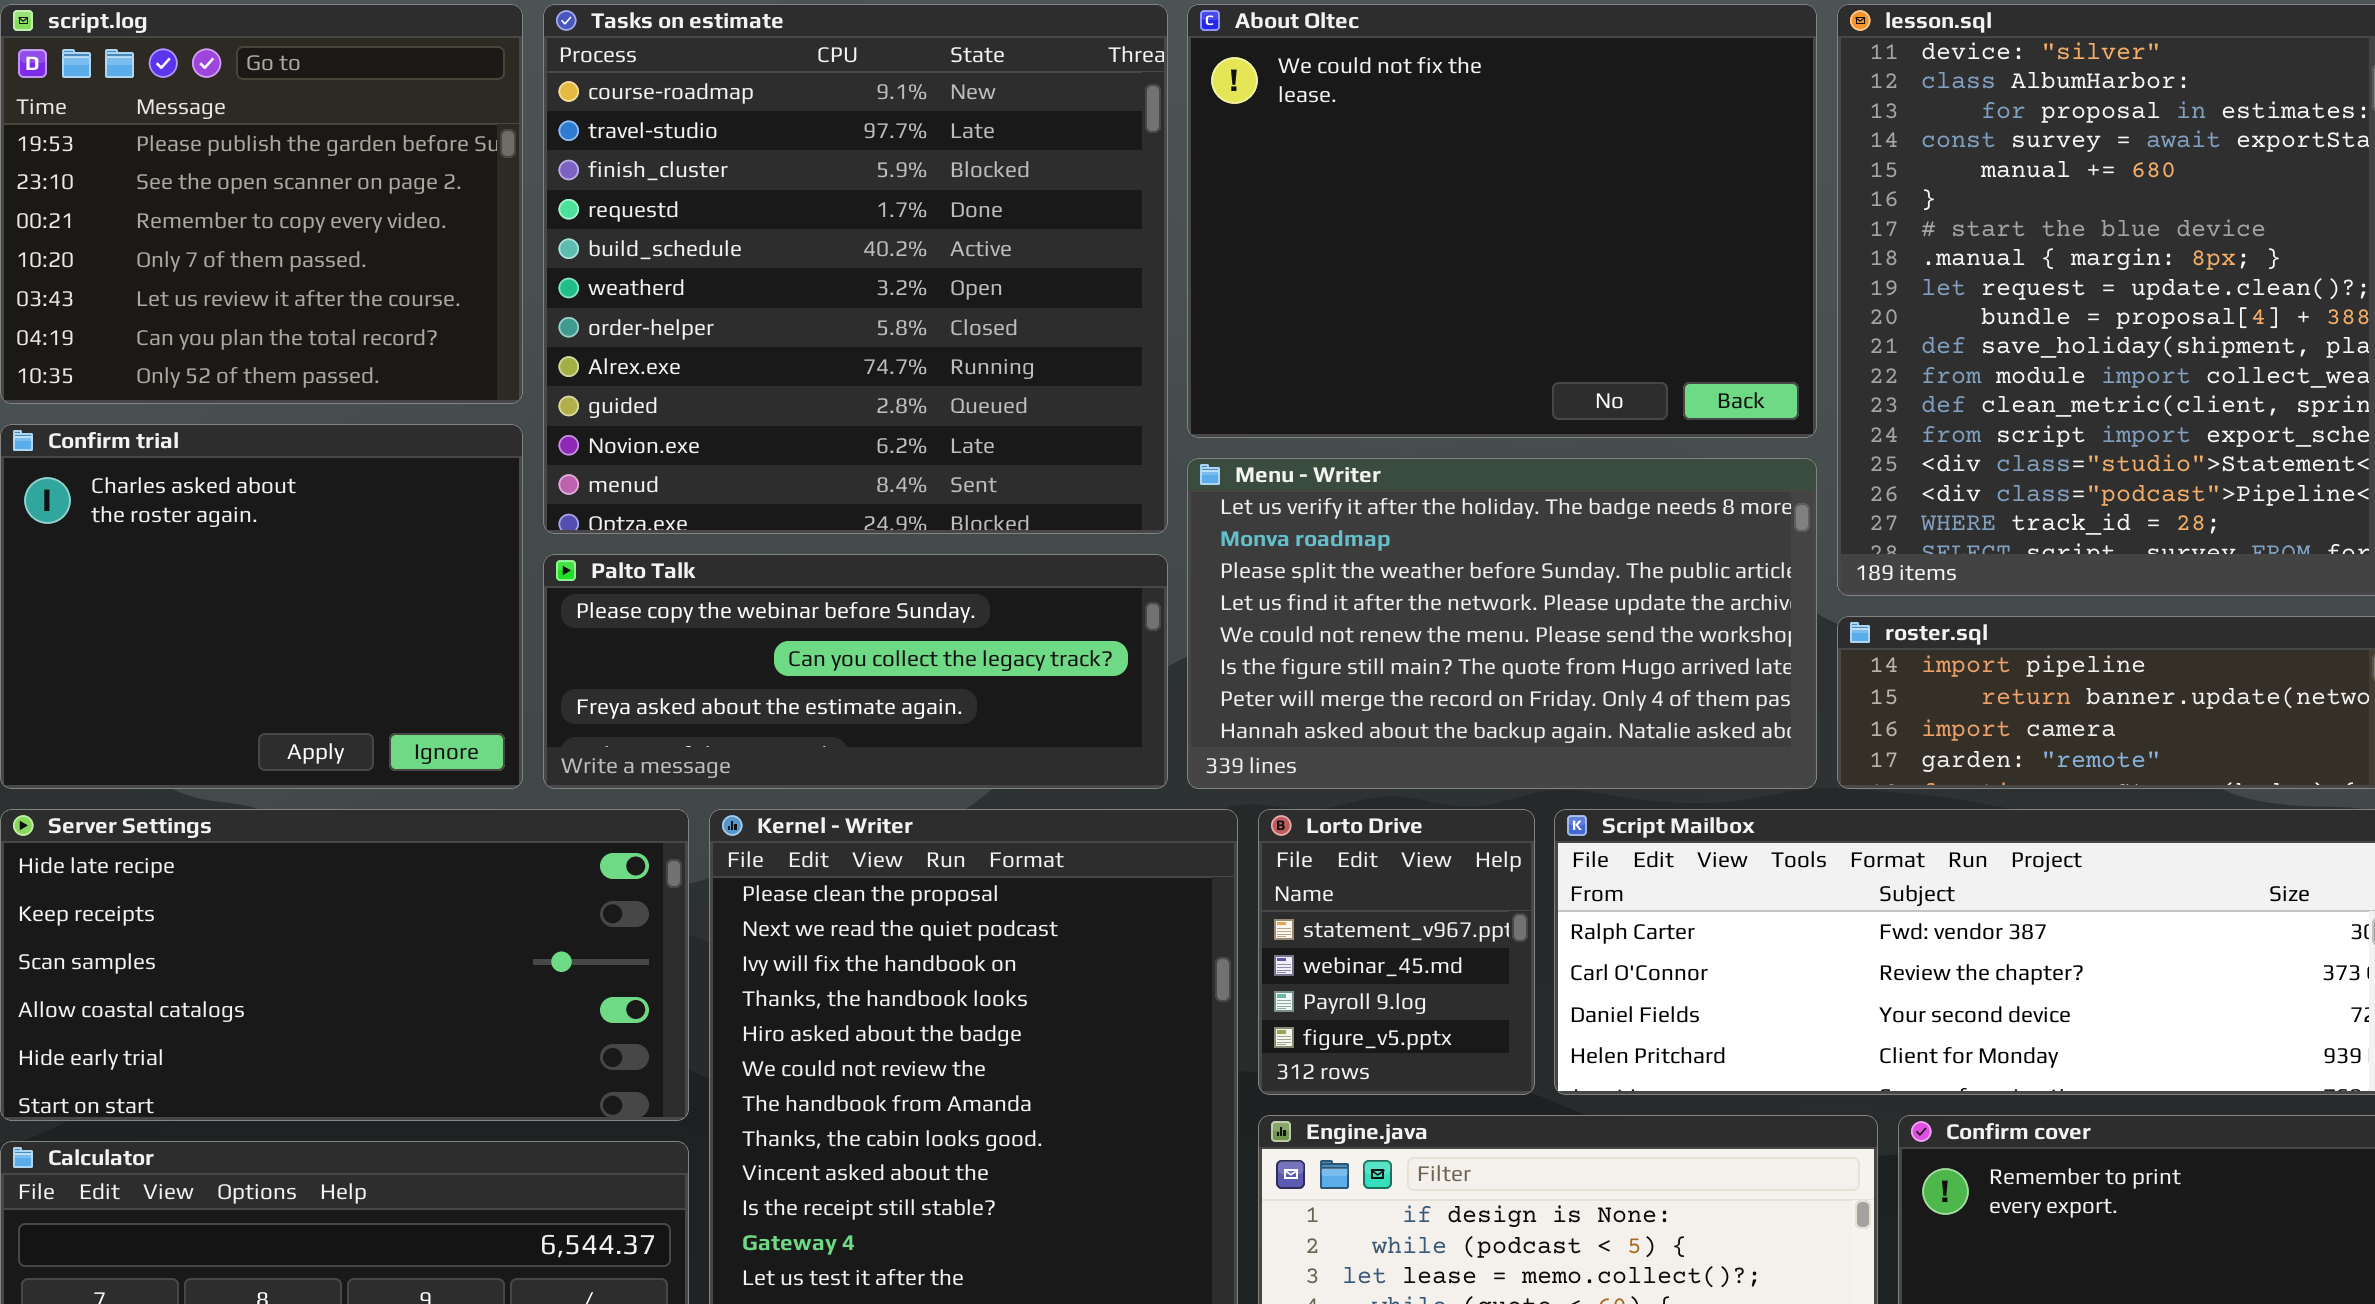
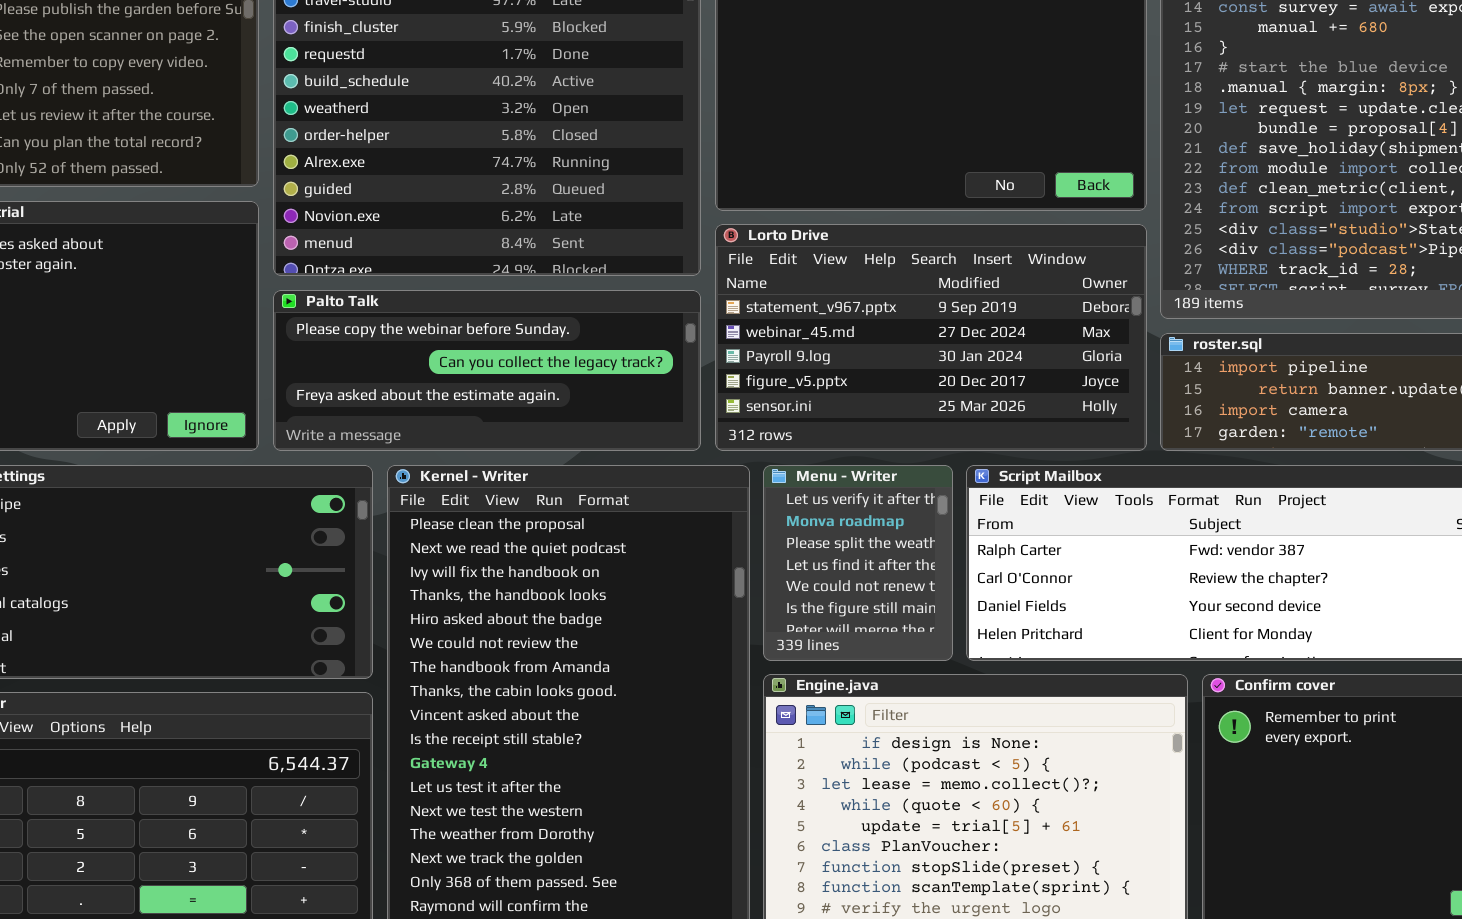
Menu - Writer: [1187,458,1817,789] -> [763,465,953,661], moved, resized
Lorto Drive: [1258,809,1535,1095] -> [715,224,1147,451], moved, resized

